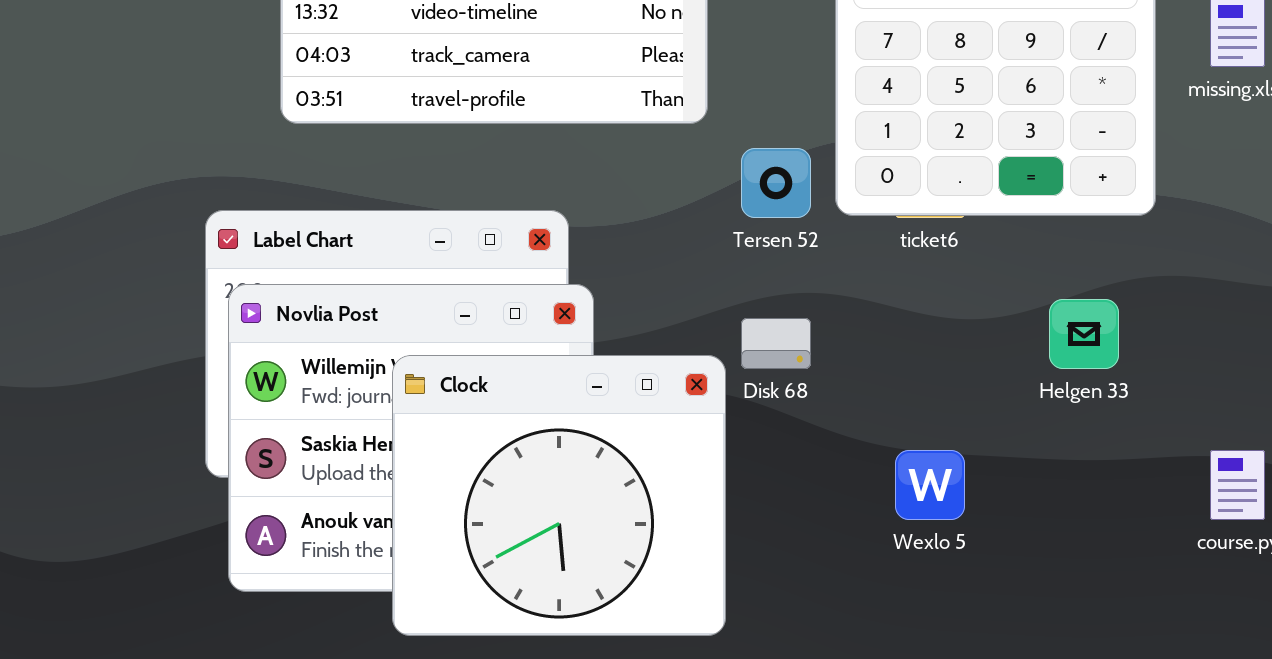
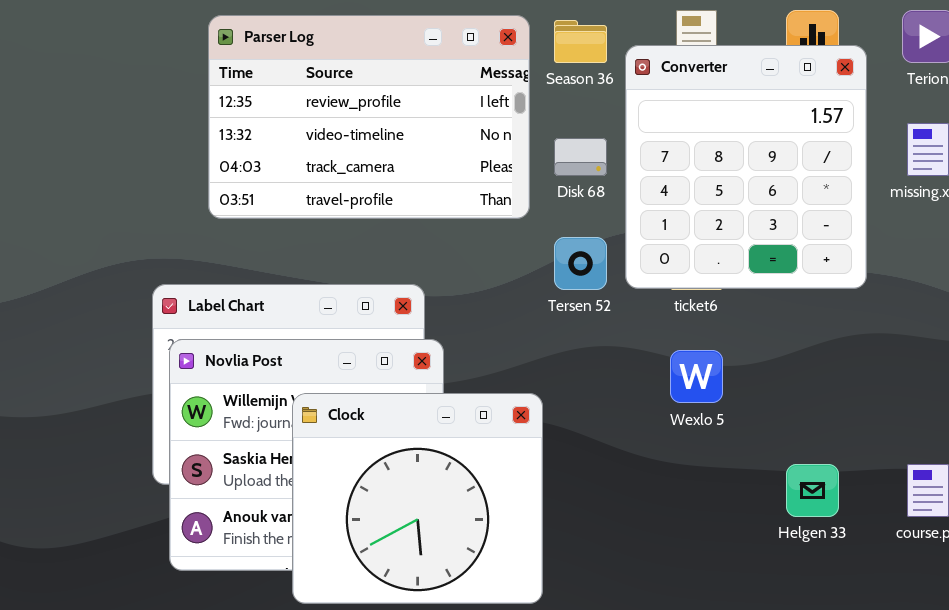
Helgen 33: [1049,299,1119,369] -> [786,464,839,517], moved
Disk 68: [741,318,811,369] -> [554,138,607,176], moved
Wexlo 5: [895,450,965,520] -> [670,350,723,403], moved

